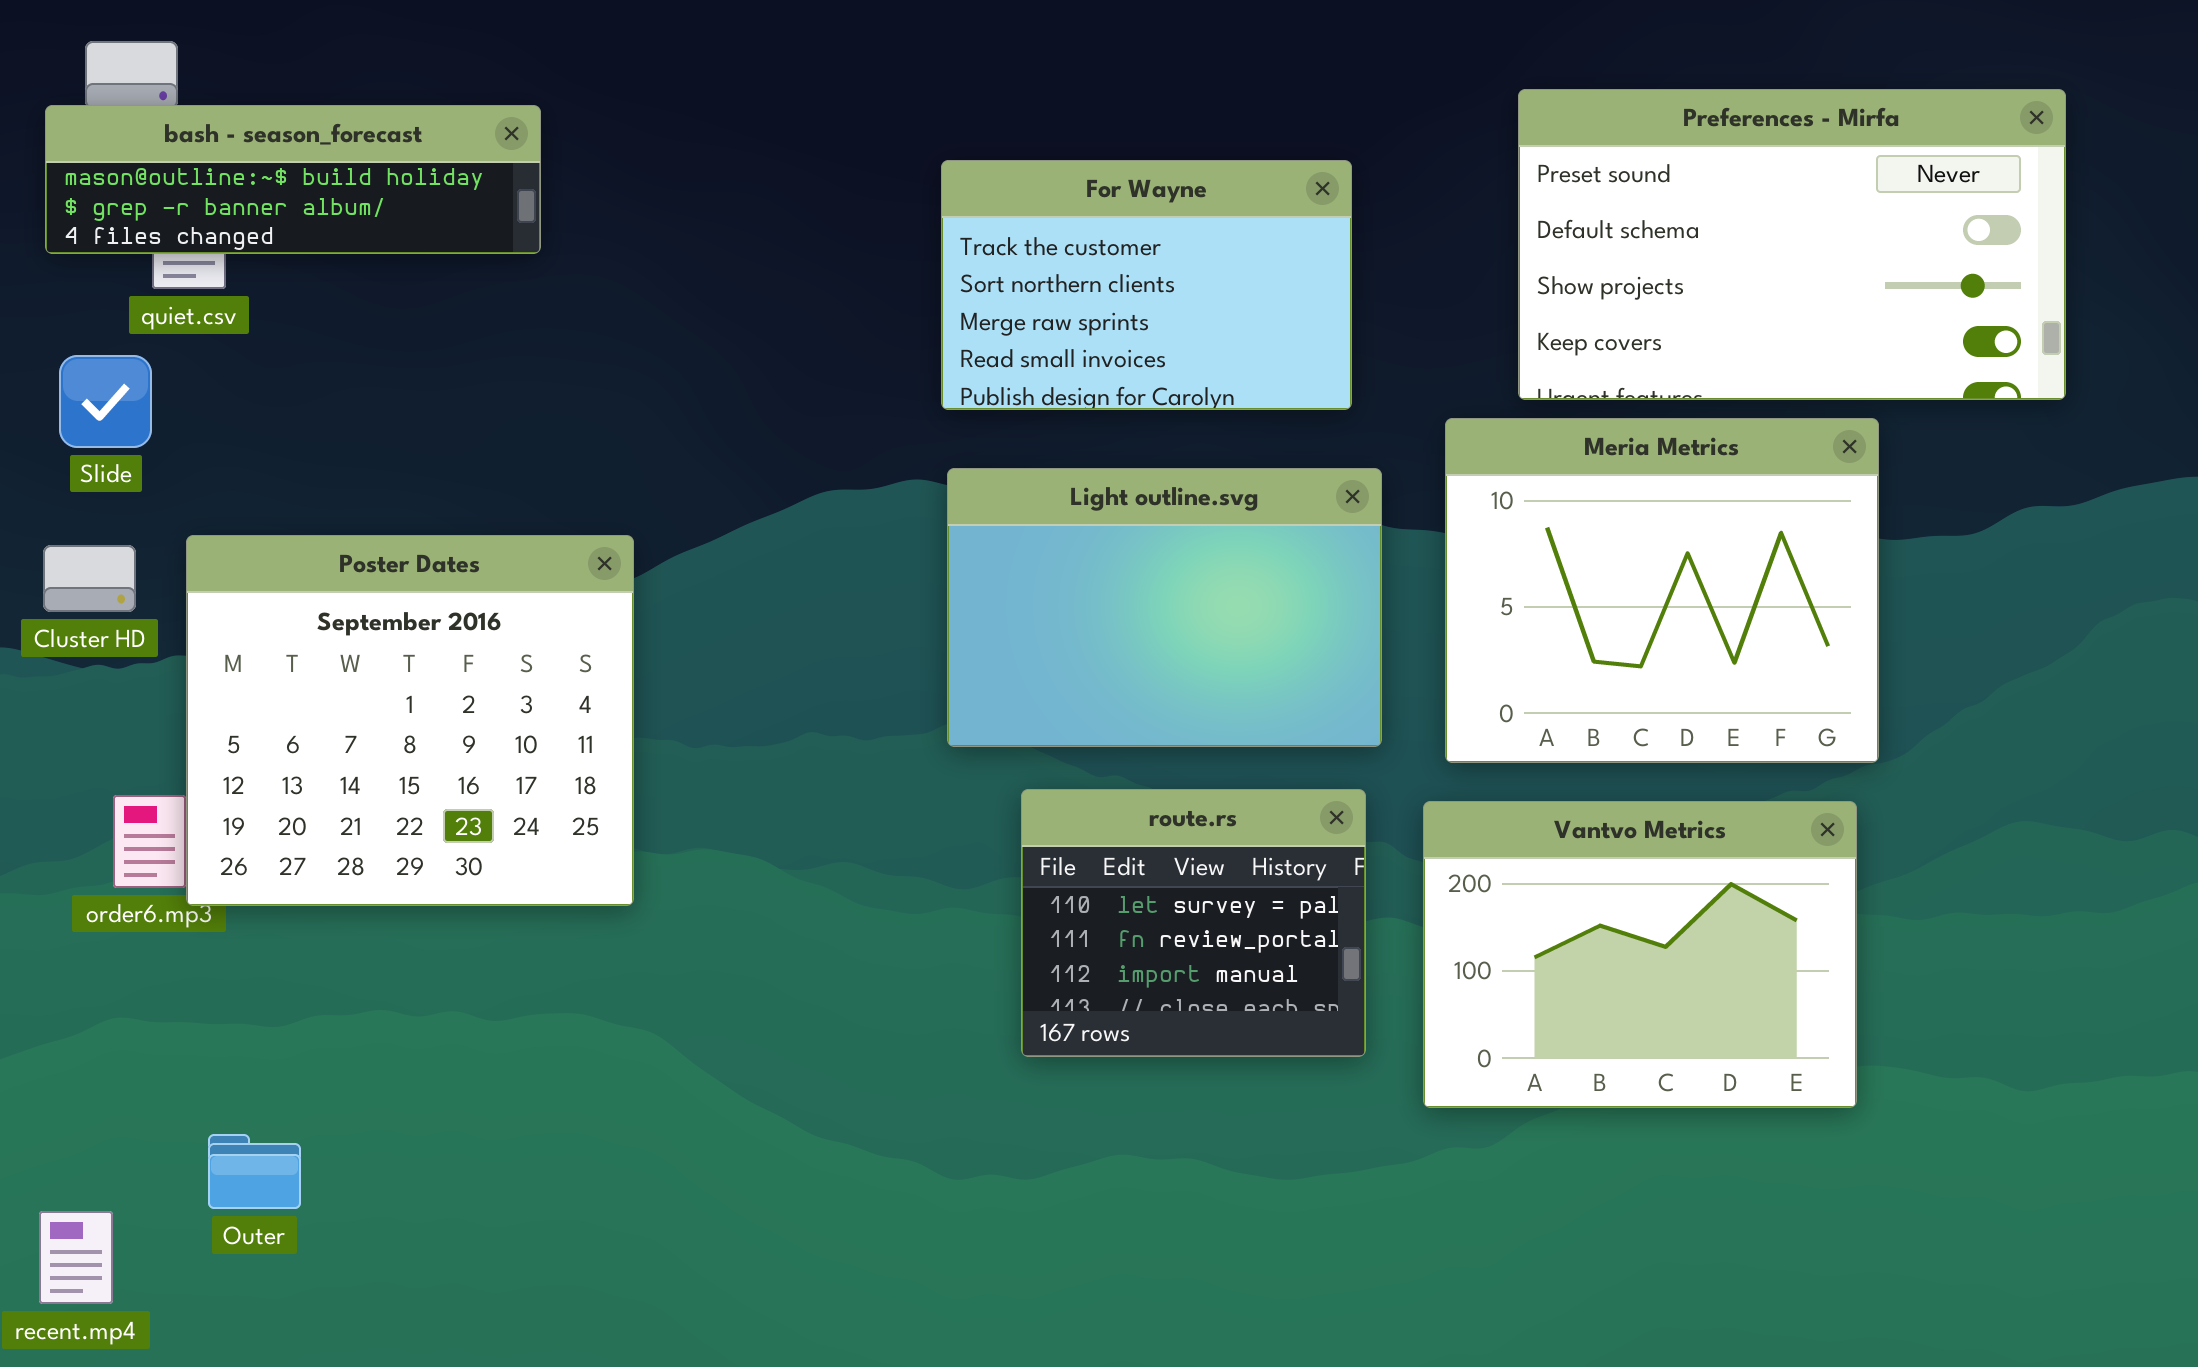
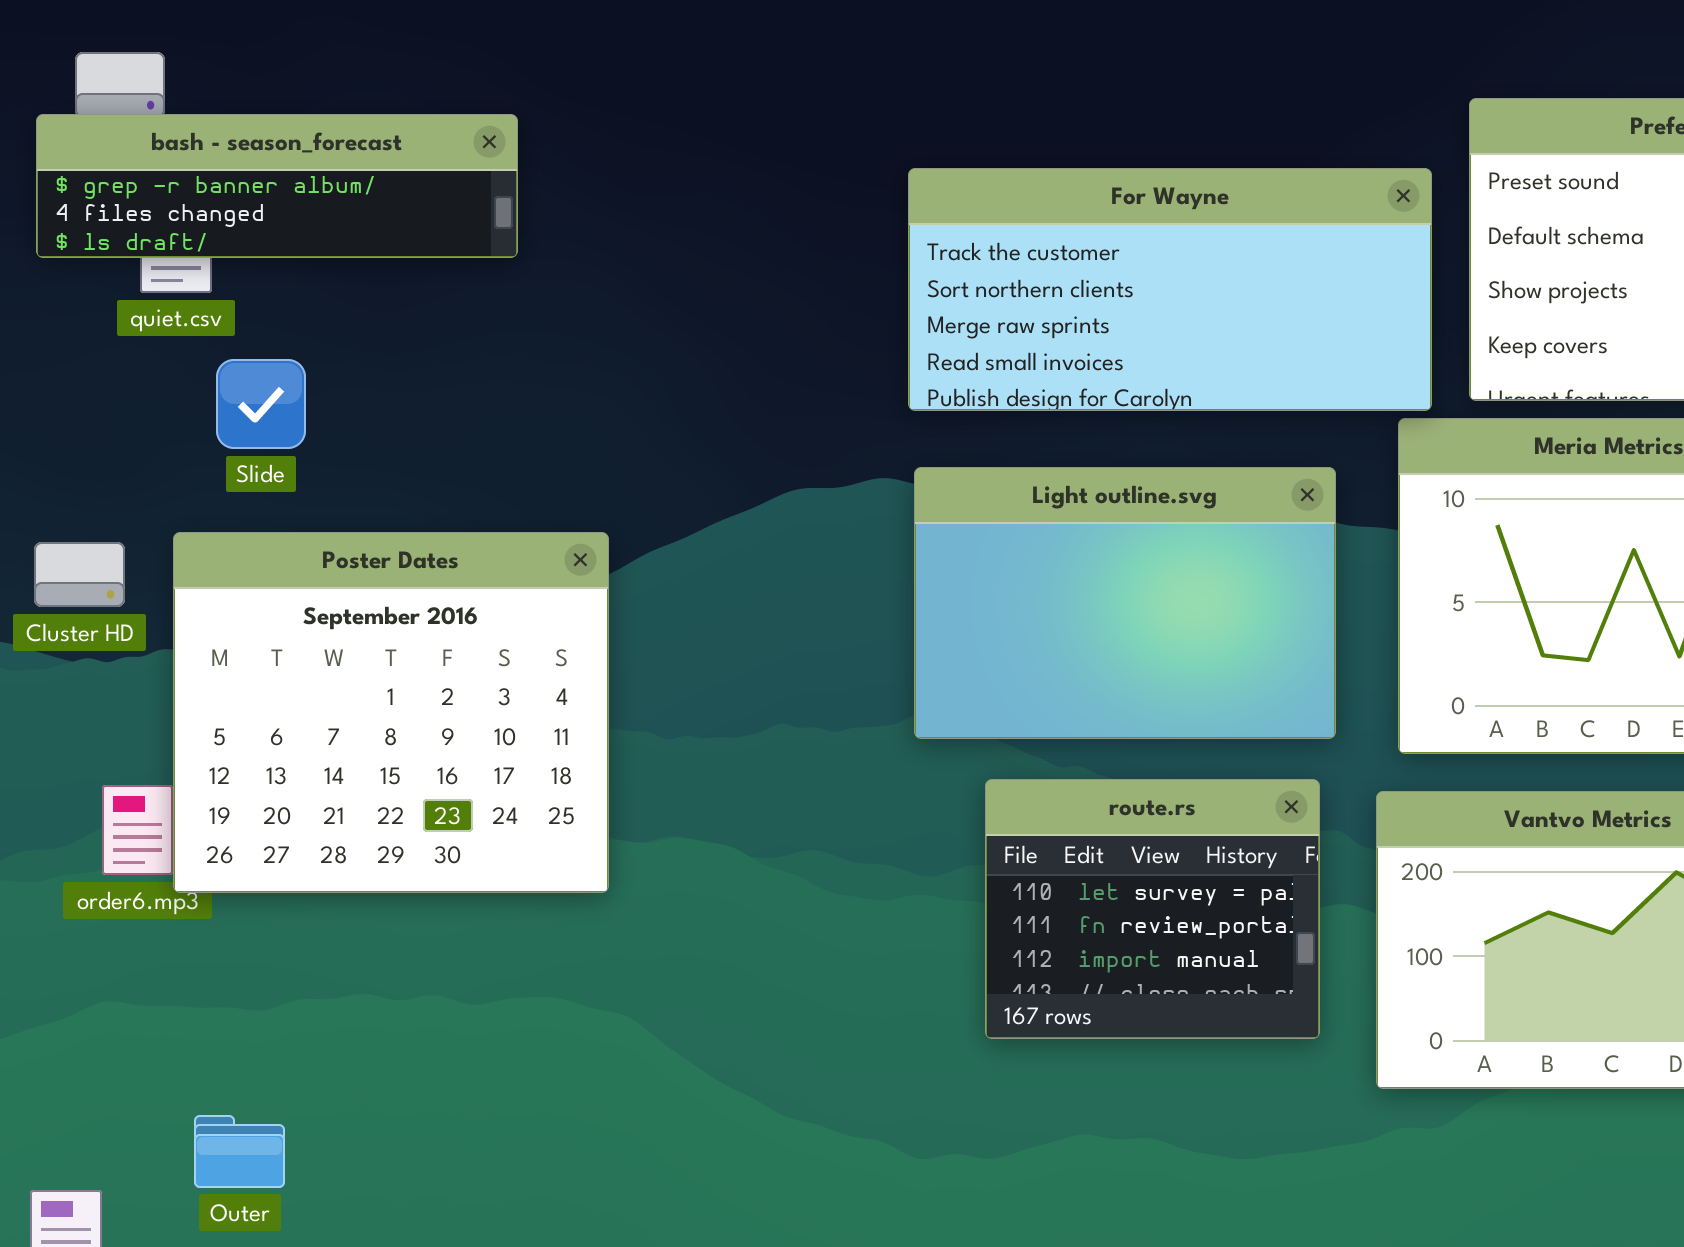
bash - season_forecast: [45,105,541,254] -> [36,114,518,258], scrolled down 1 row
For Wayne: [941,160,1352,410] -> [908,168,1432,411], resized
Slide: [59,355,152,448] -> [216,359,306,449], moved

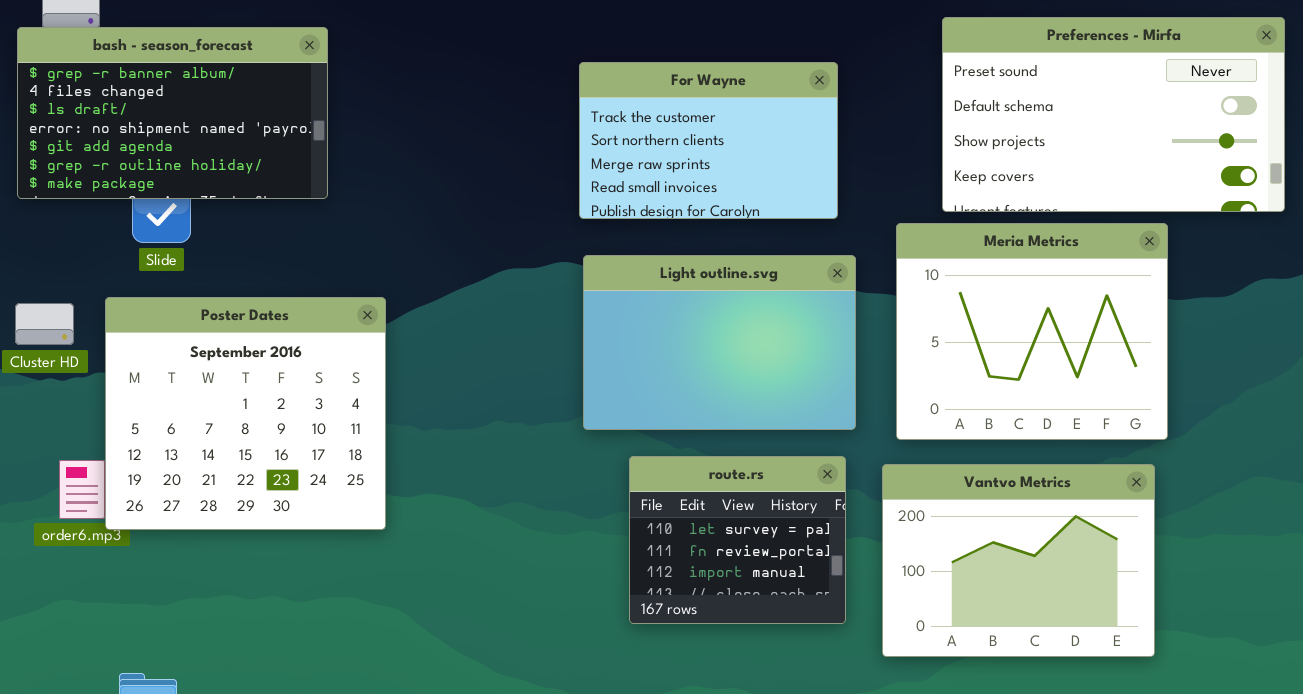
bash - season_forecast: [36,114,518,258] -> [17,27,328,199], resized
For Wayne: [908,168,1432,411] -> [579,62,838,219], resized

